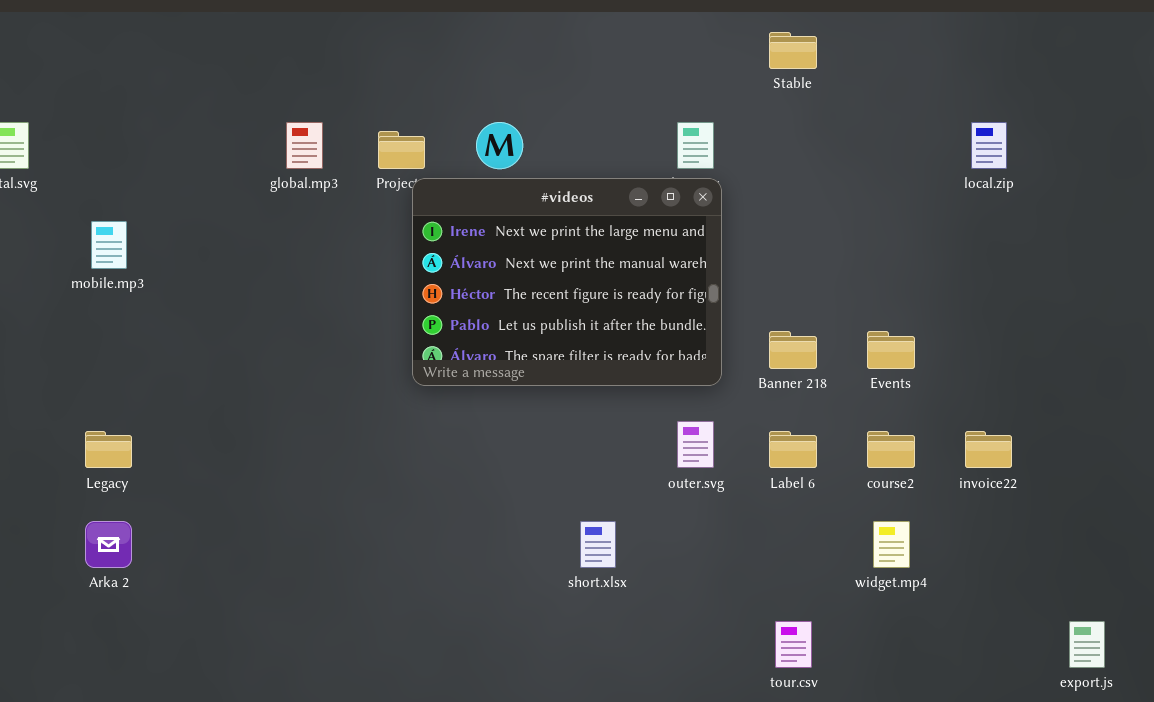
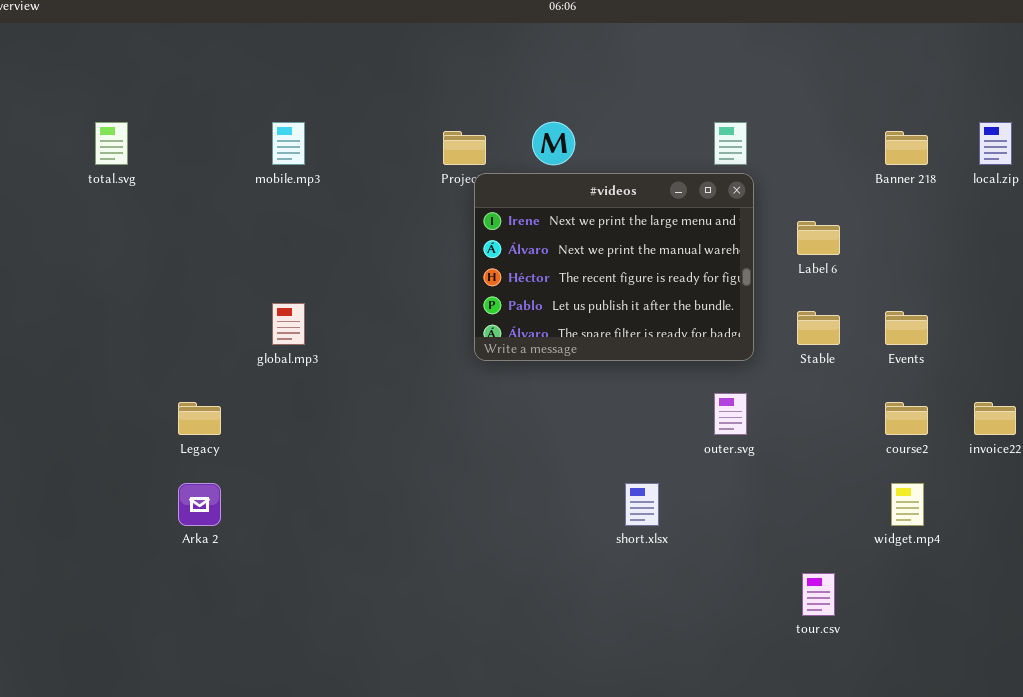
Stable: [769,32,817,69] -> [797,311,840,345], moved
global.mp3: [286,122,323,169] -> [272,303,305,345], moved
mobile.mp3: [91,221,127,269] -> [272,122,305,165], moved
Banner 218: [769,331,817,369] -> [885,131,928,165], moved
Label 6: [769,431,817,468] -> [797,221,840,255], moved

